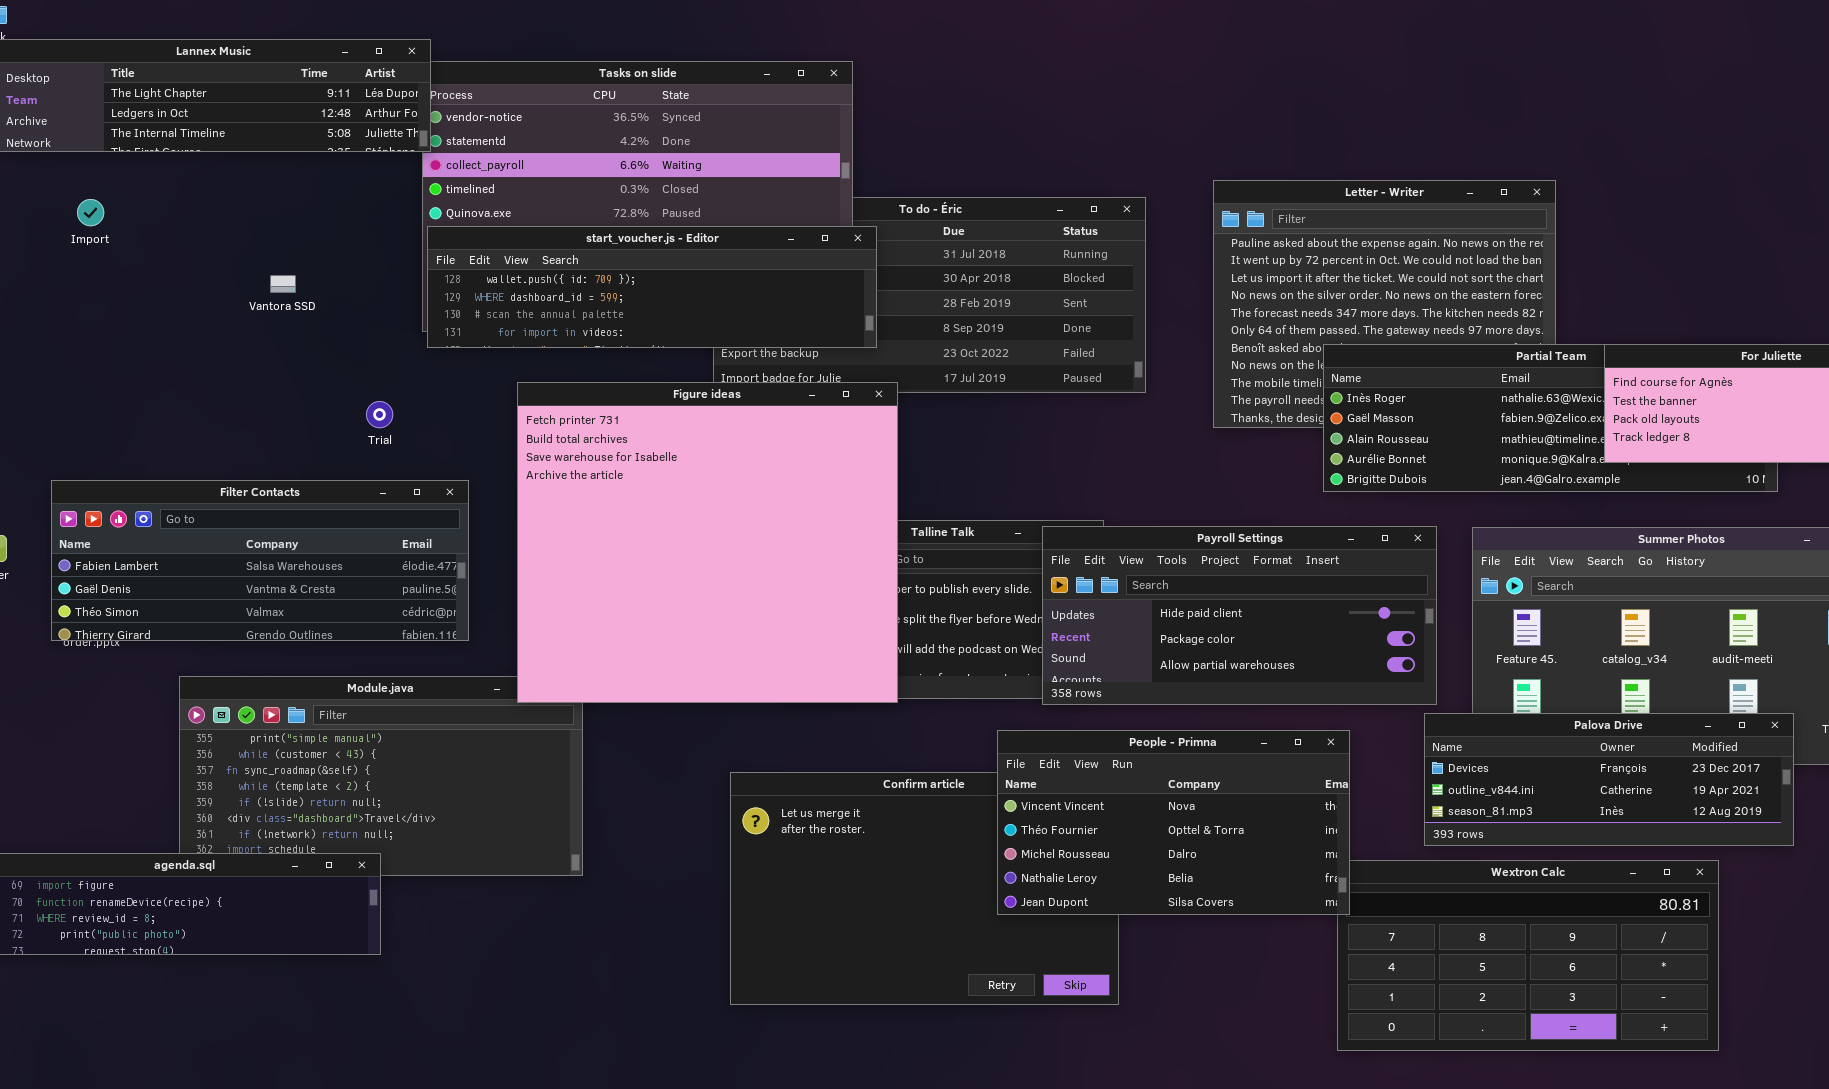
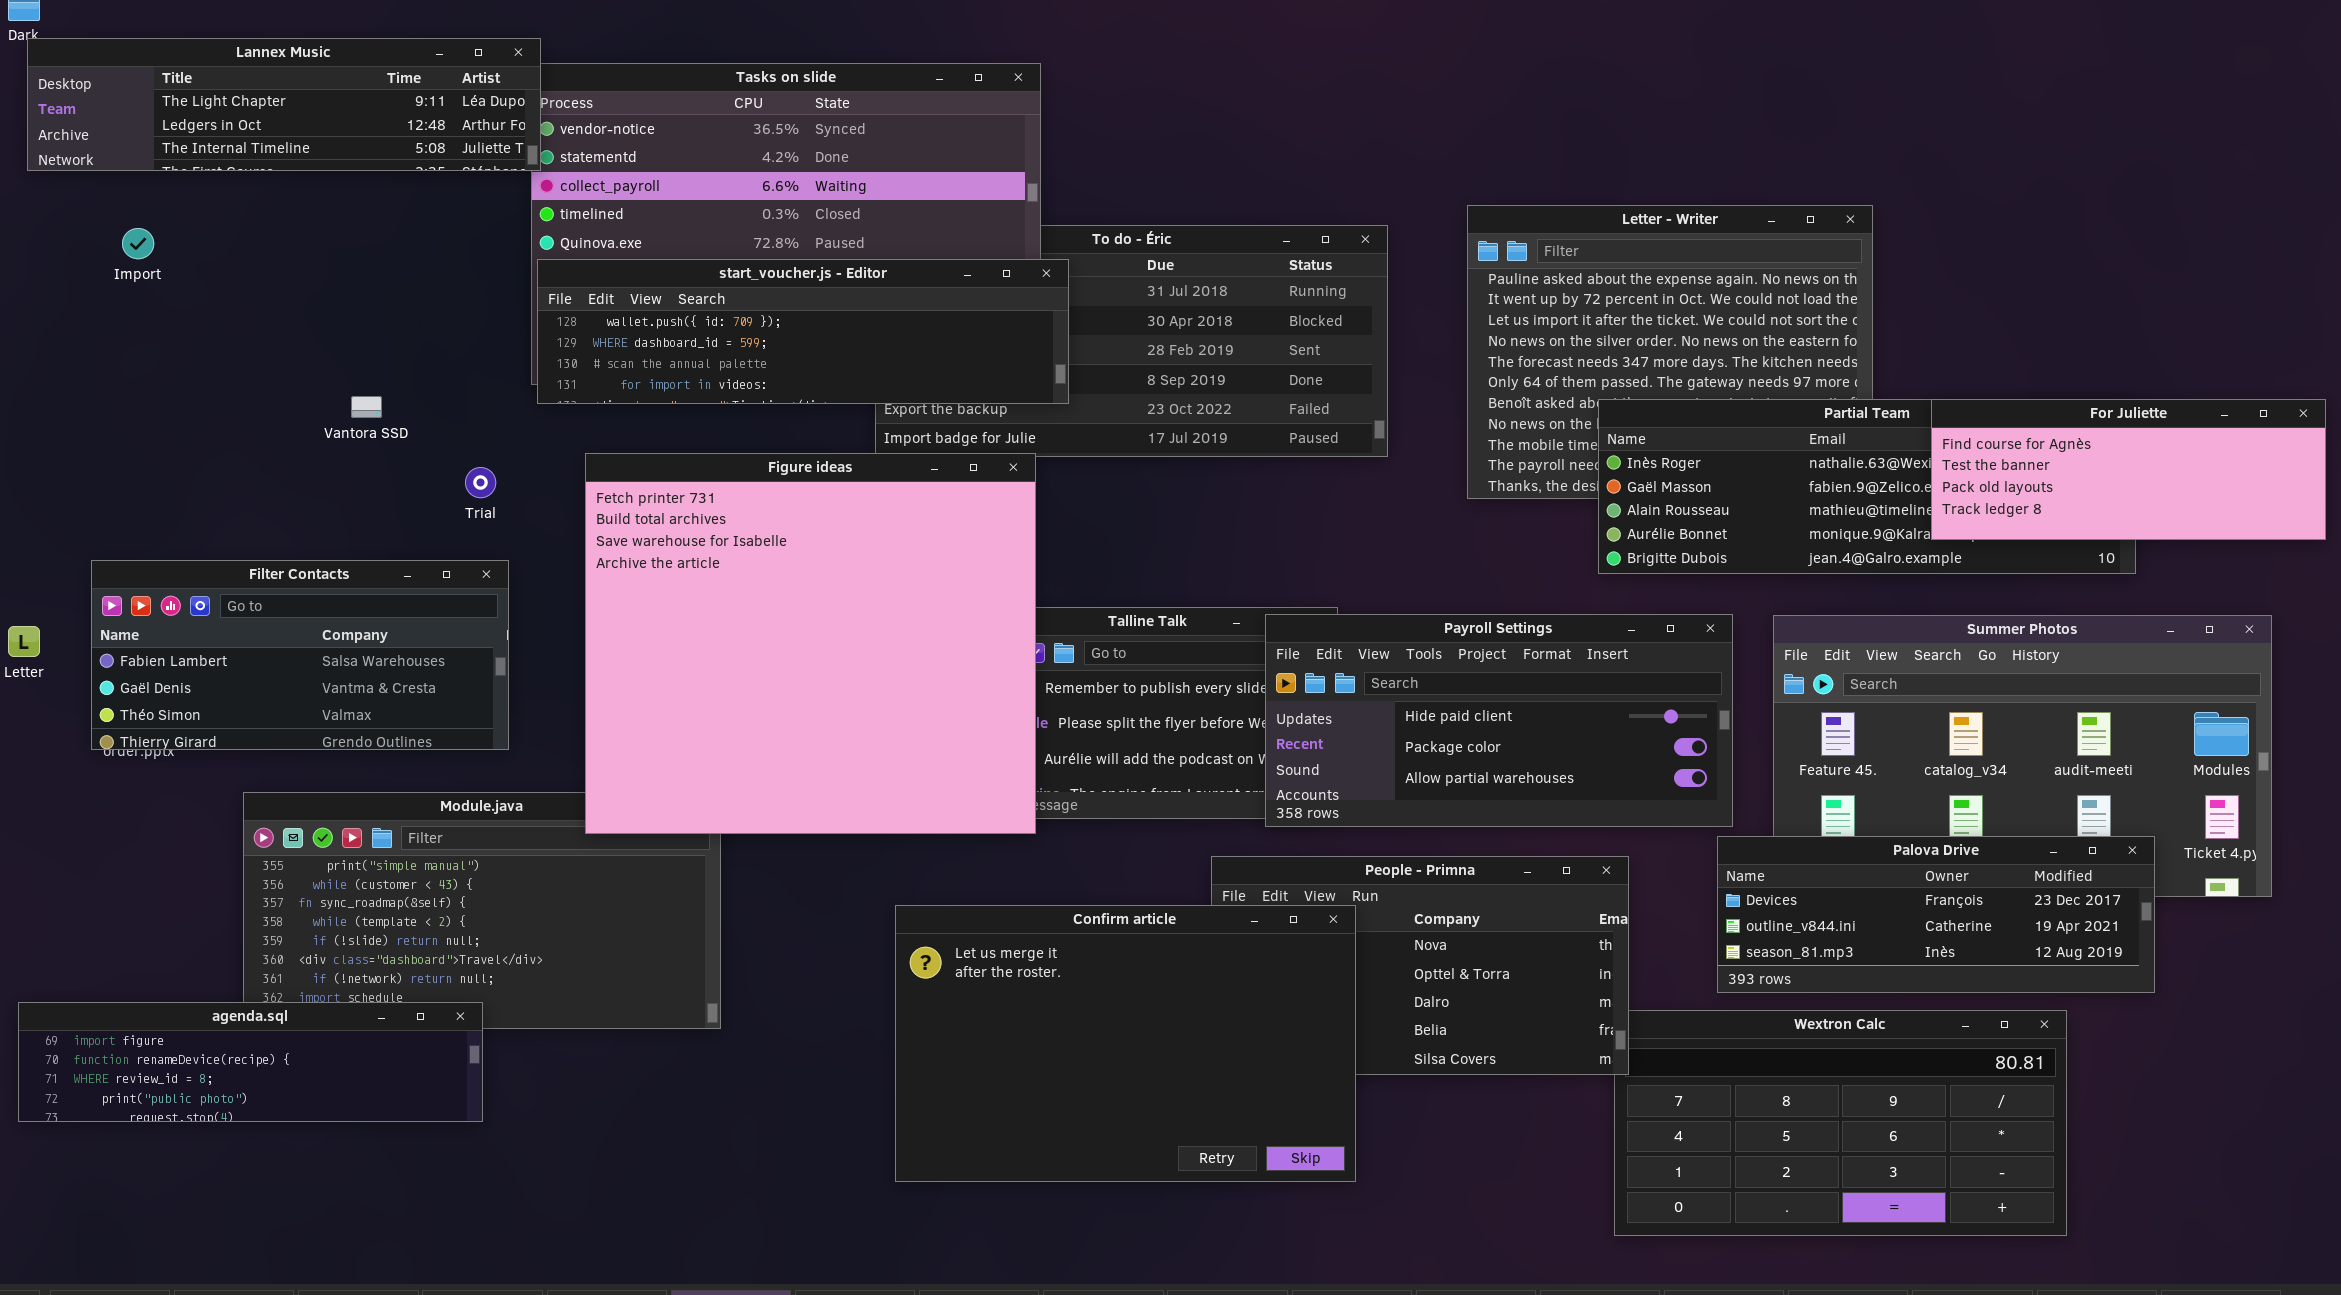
Vantora SSD: [270,275,296,293] -> [351,396,382,418], moved
Figure ideas: [517,382,898,703] -> [585,453,1036,834], moved
Filter Contacts: [51,480,469,641] -> [91,560,509,750], resized
Confirm article: [730,772,1119,1005] -> [895,905,1356,1182], raised

